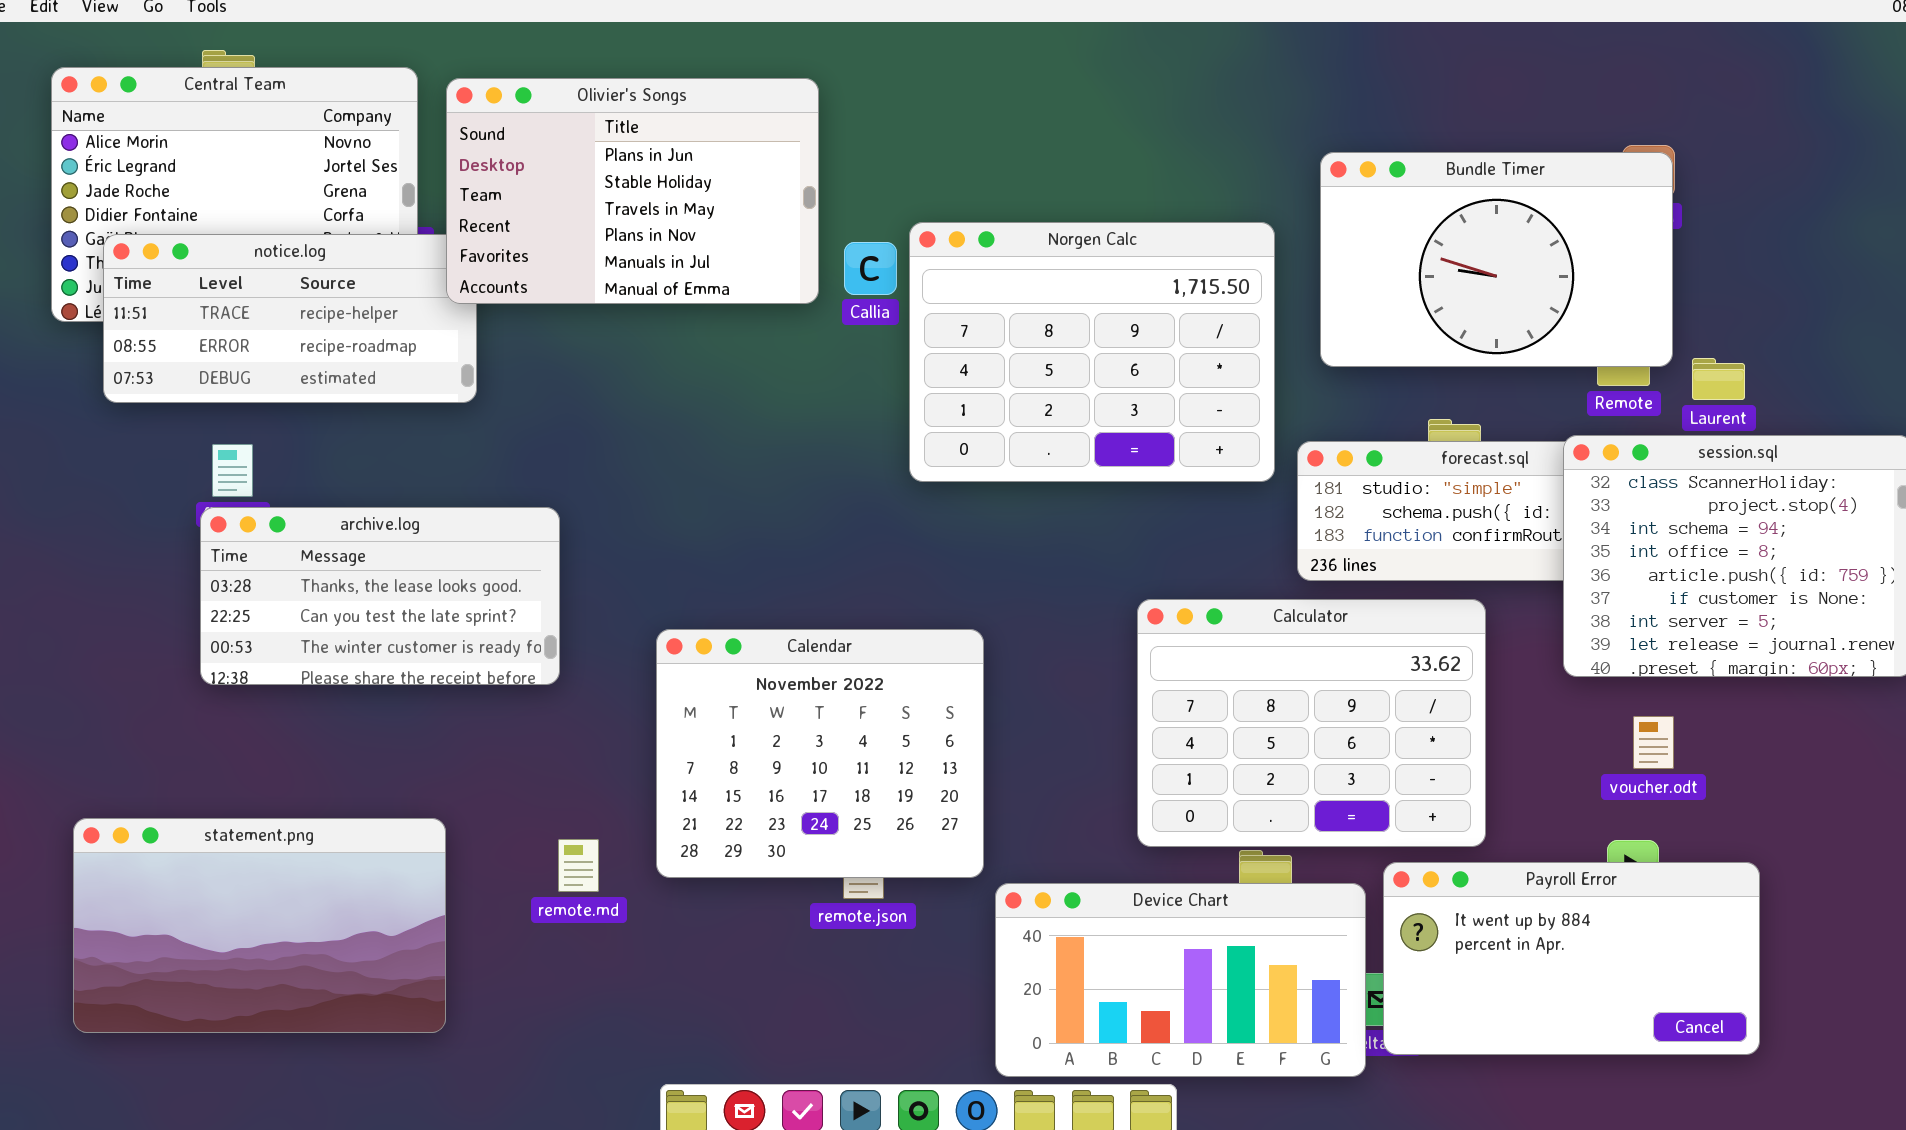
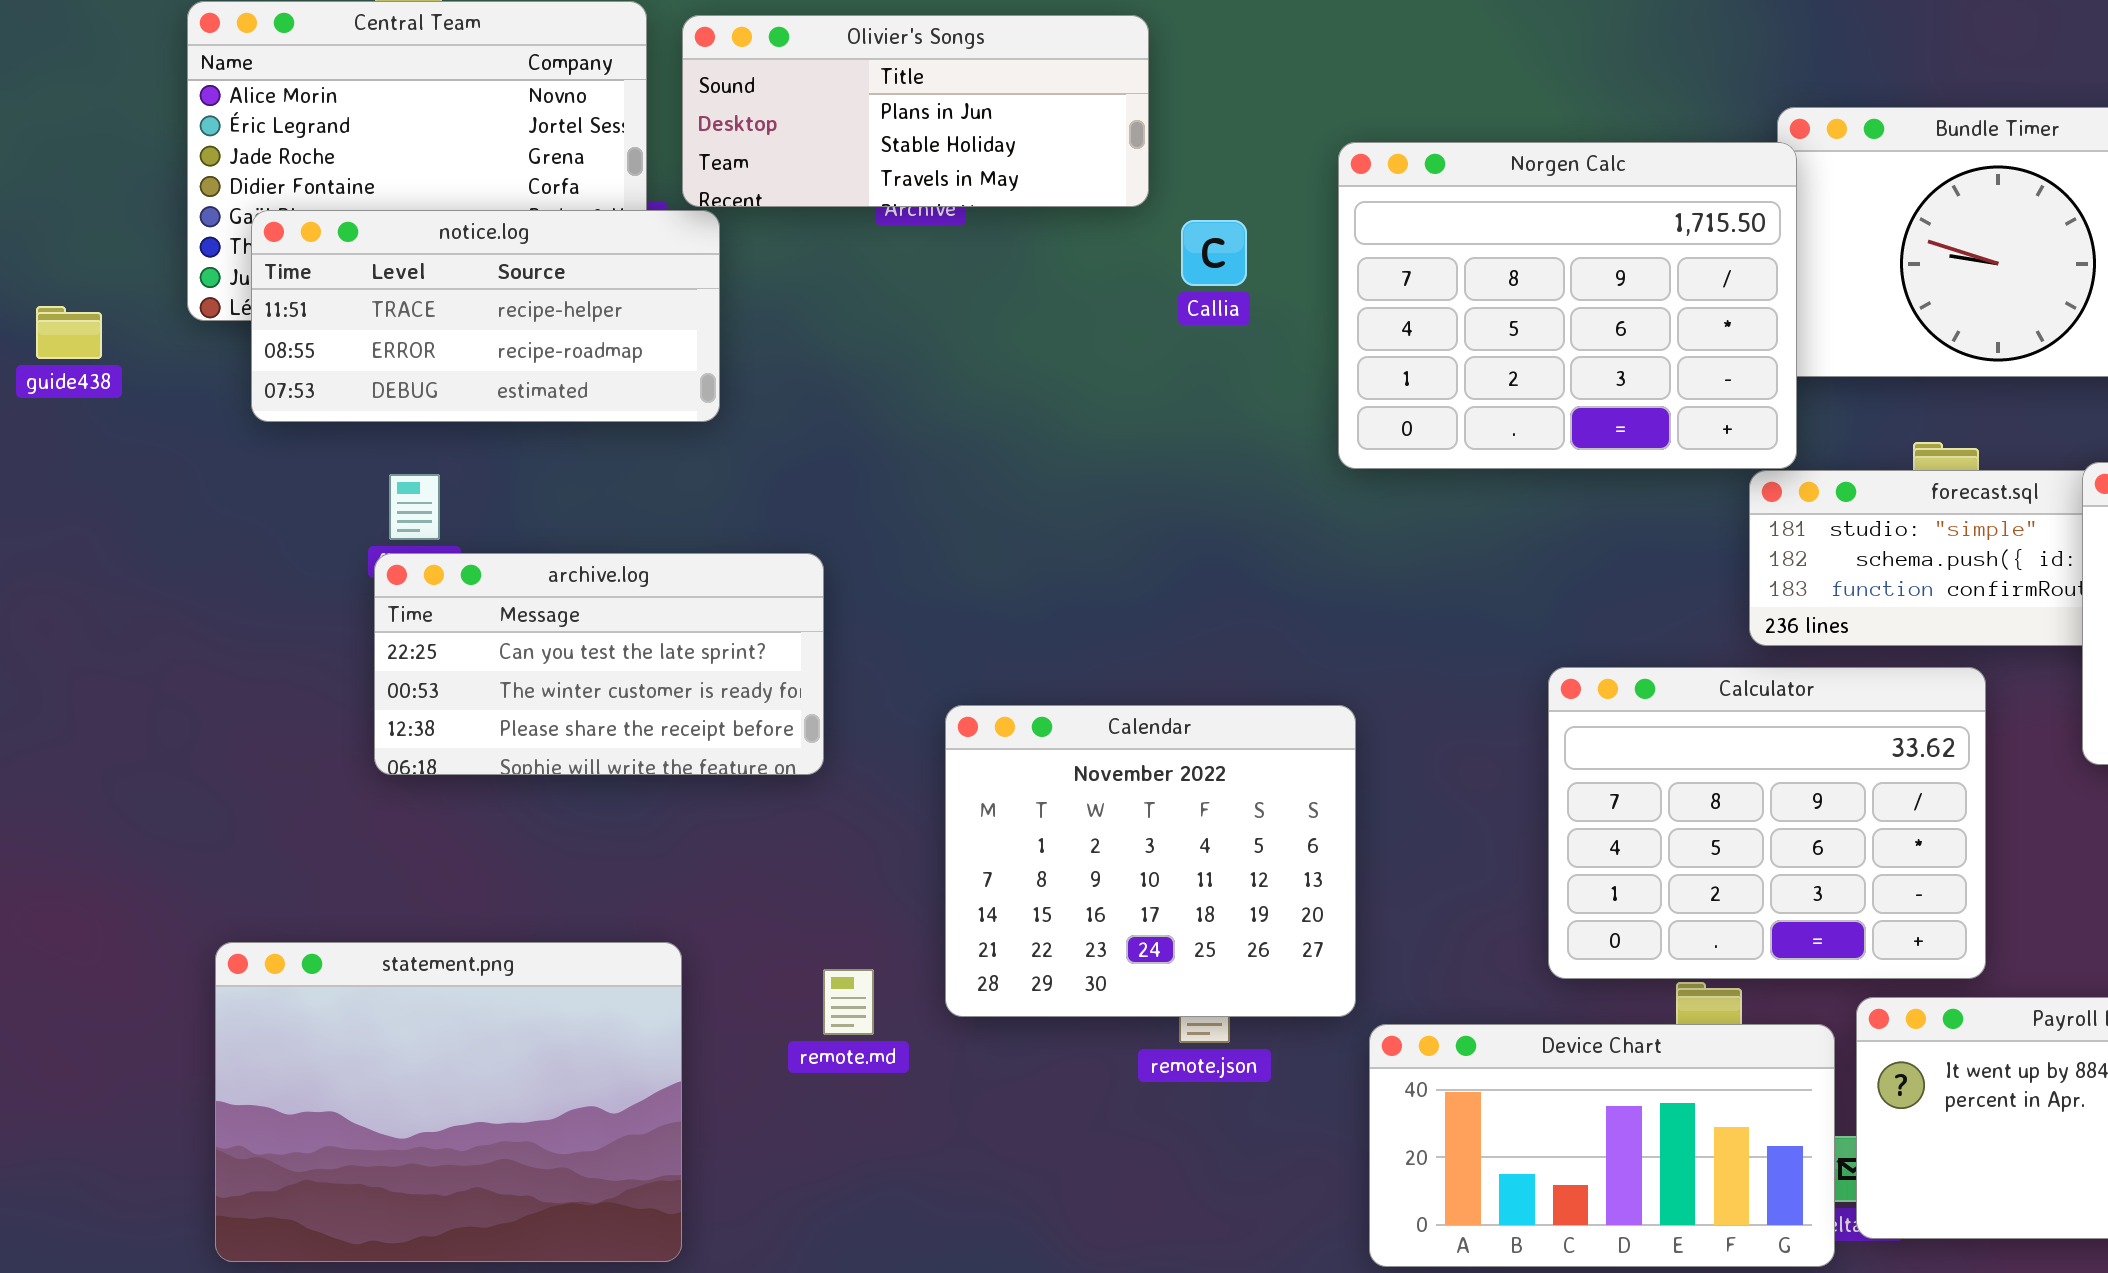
Olivier's Songs: [446,78,819,304] -> [682,15,1149,207], resized
Norgen Calc: [909,222,1275,482] -> [1338,142,1797,469], moved
archive.log: [200,507,560,685] -> [374,553,824,775], scrolled down 1 row
statement.png: [73,818,446,1033] -> [215,942,682,1262], resized

